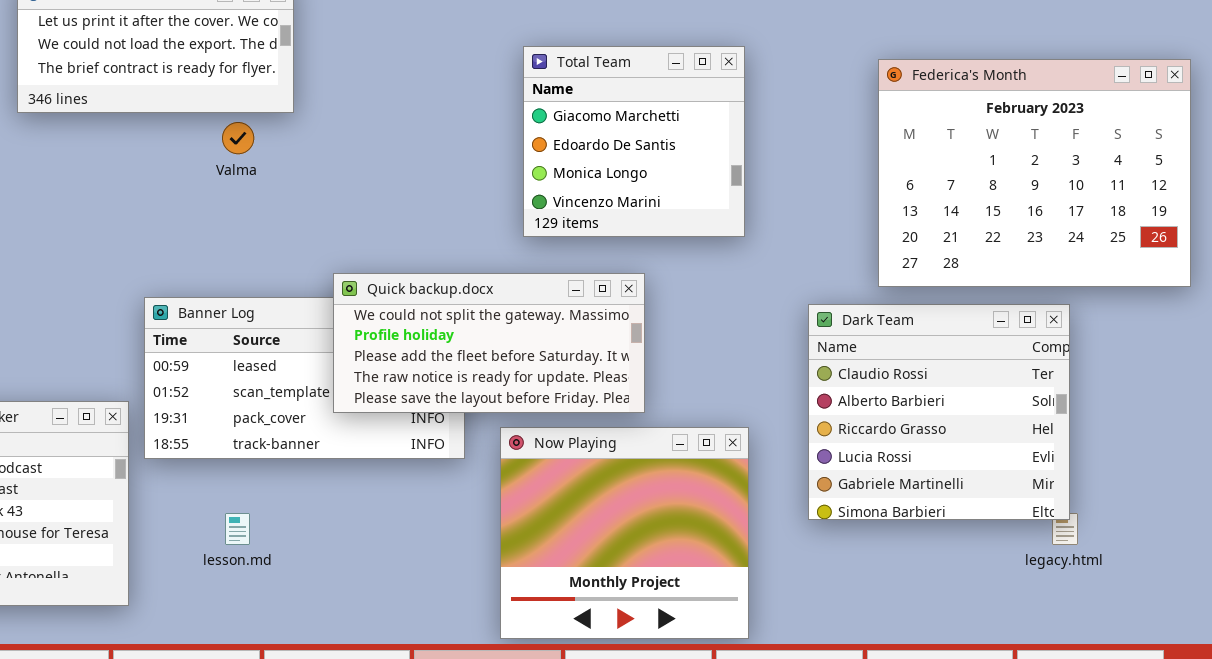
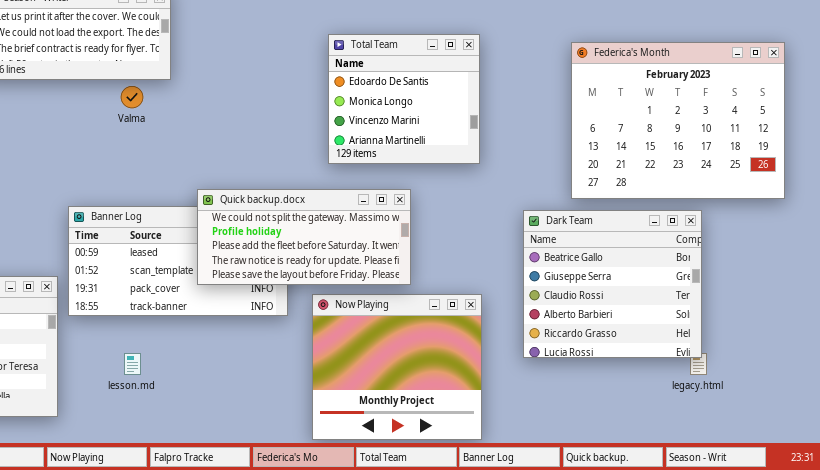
Total Team: [523,46,745,237] -> [328,34,480,164], scrolled down 1 row
Dark Team: [808,304,1070,520] -> [523,210,702,358], scrolled up 2 rows

